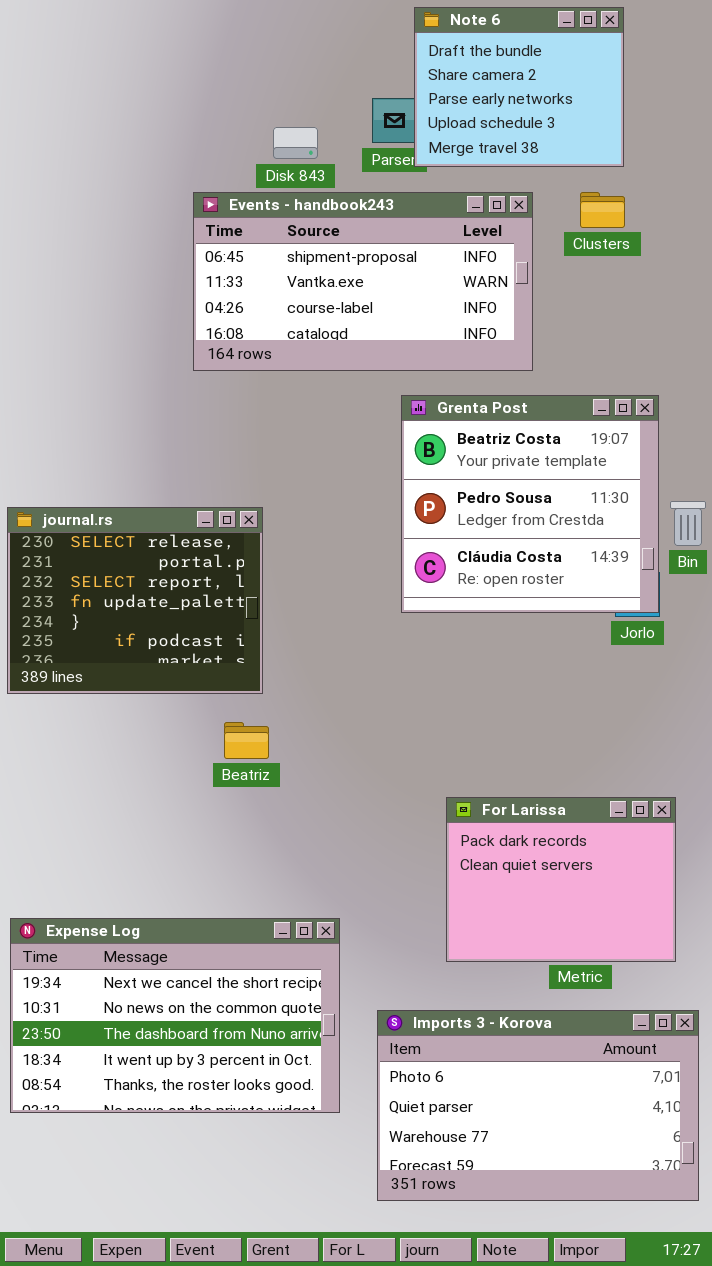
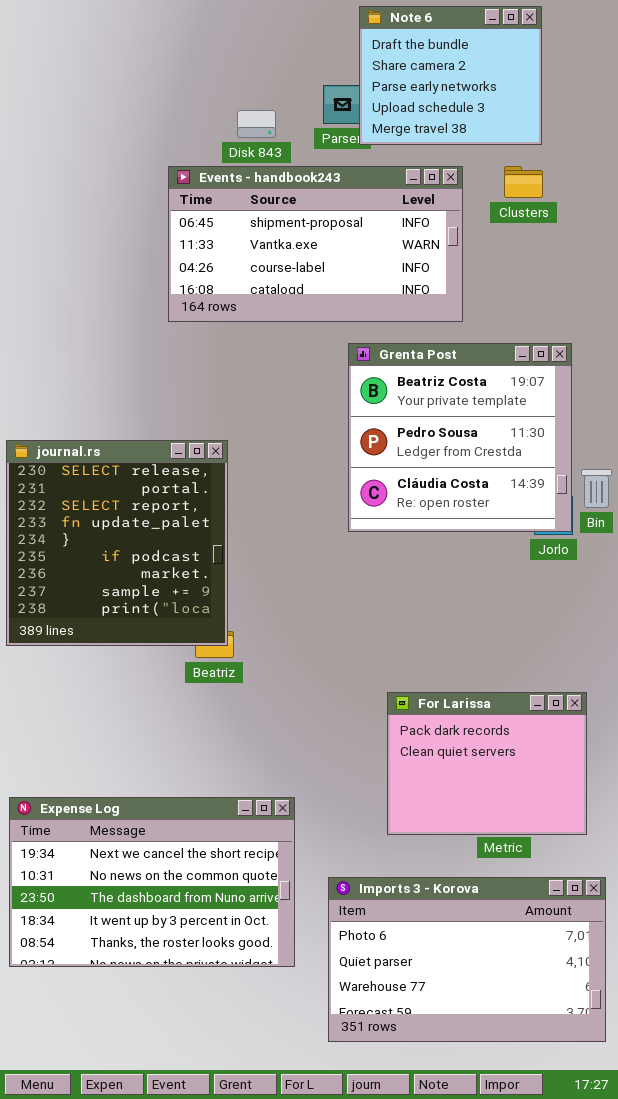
Bin: [670,501,706,546] -> [581,469,612,508], moved
journal.rs: [7,507,263,694] -> [6,440,228,646], resized

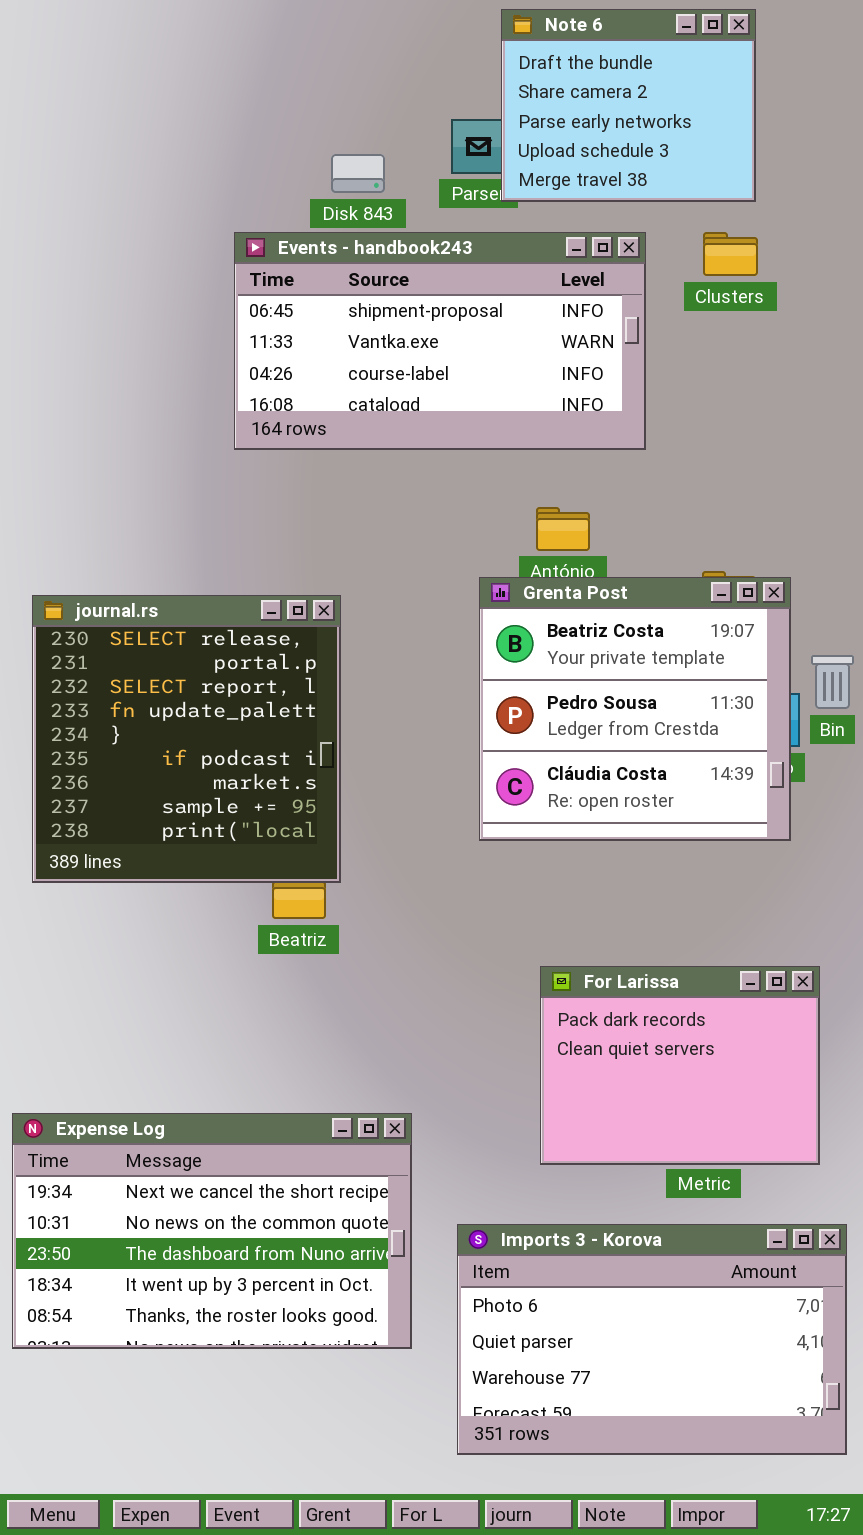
Grenta Post: [348,343,572,532] -> [479,577,791,841], moved
journal.rs: [6,440,228,646] -> [32,595,341,883], moved

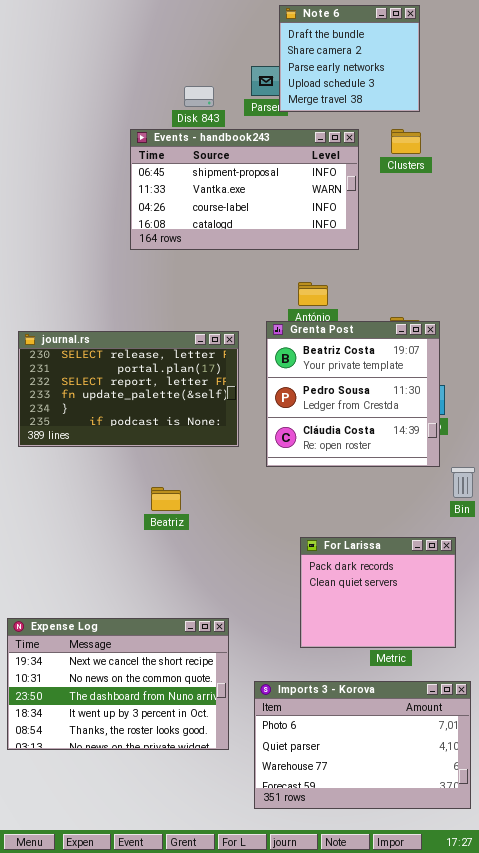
journal.rs: [32,595,341,883] -> [18,331,239,447], resized
Bin: [811,655,854,709] -> [451,467,475,498], moved

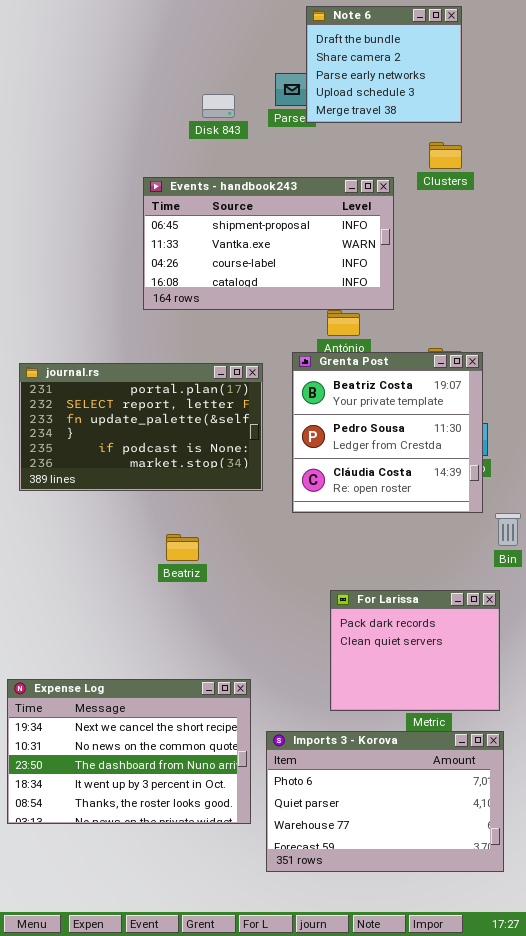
Events - handbook243: [130,129,359,250] -> [143,177,394,310], moved
journal.rs: [18,331,239,447] -> [19,363,263,491], scrolled down 1 row
Imports 3 - Korova: [254,681,471,809] -> [266,731,504,872], moved

